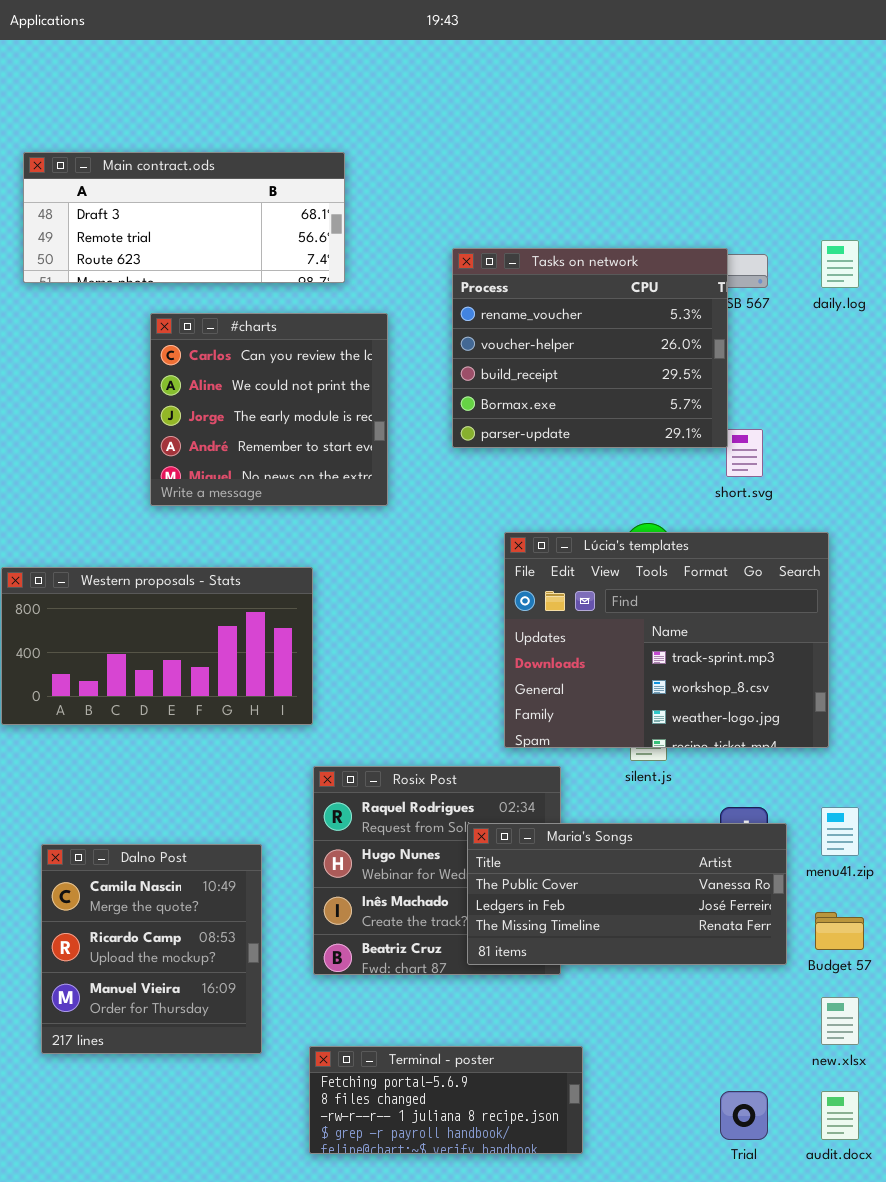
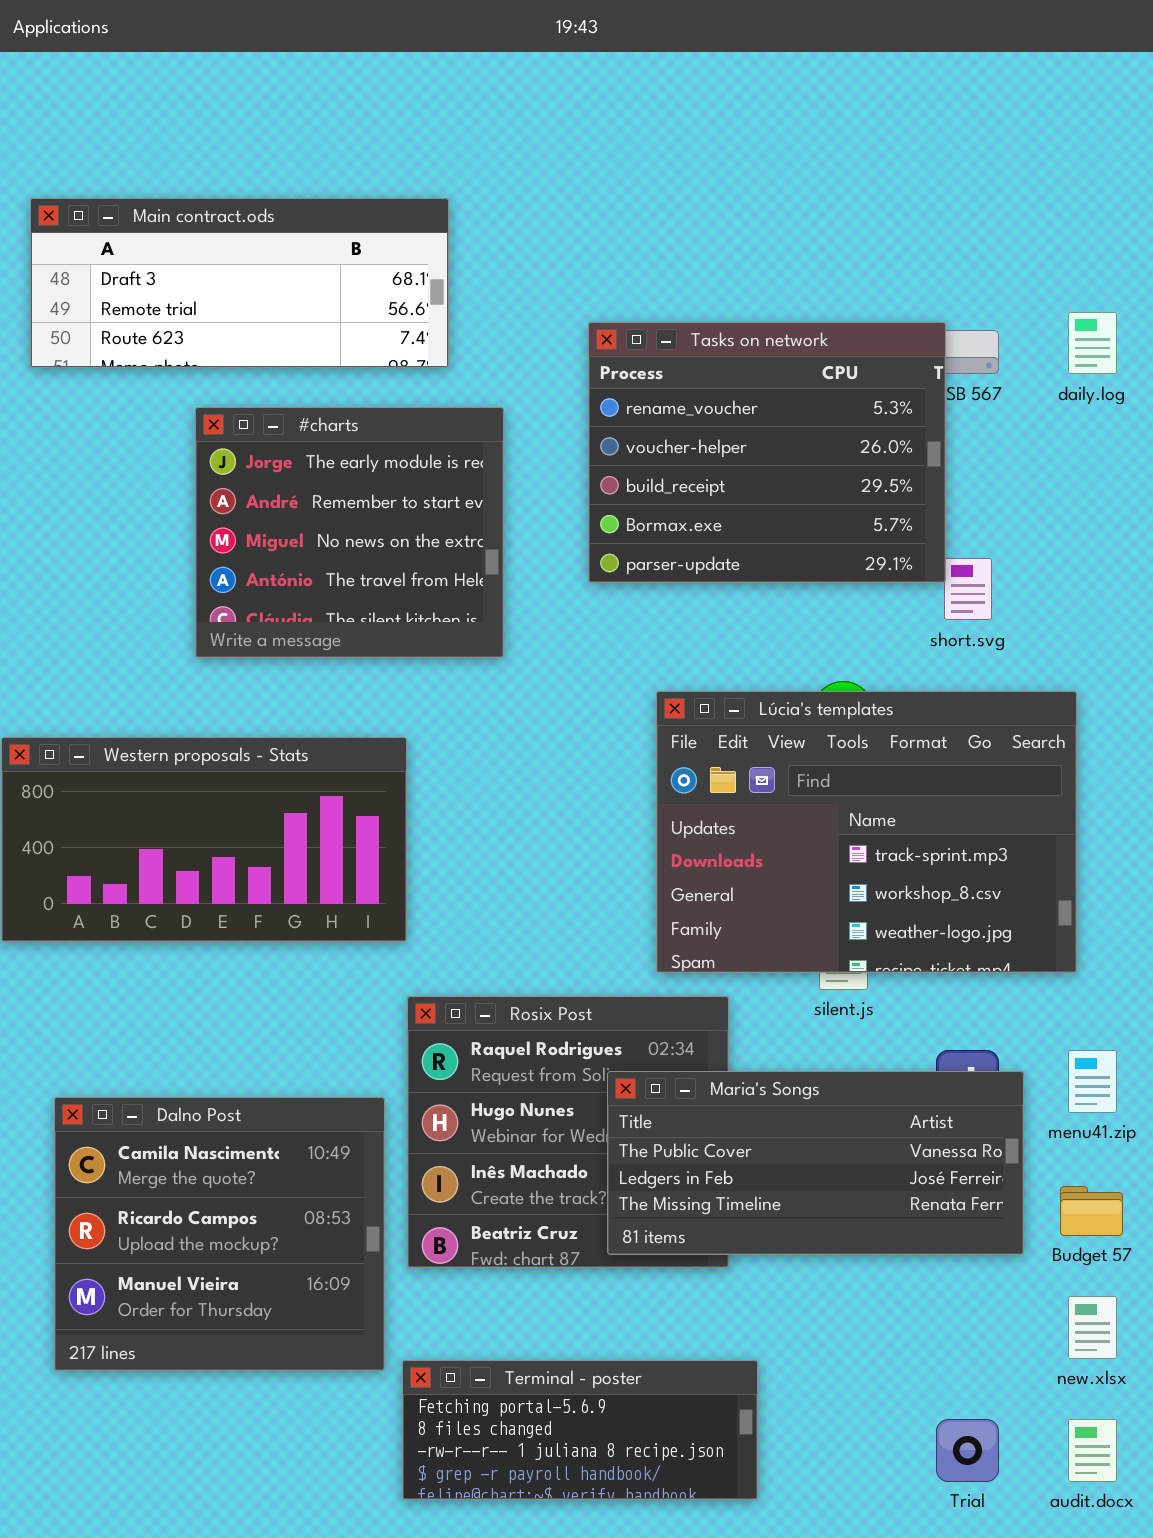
#charts: [150,313,388,506] -> [195,407,504,658], scrolled down 2 rows
Dalno Post: [41,844,262,1054] -> [54,1097,385,1371], resized

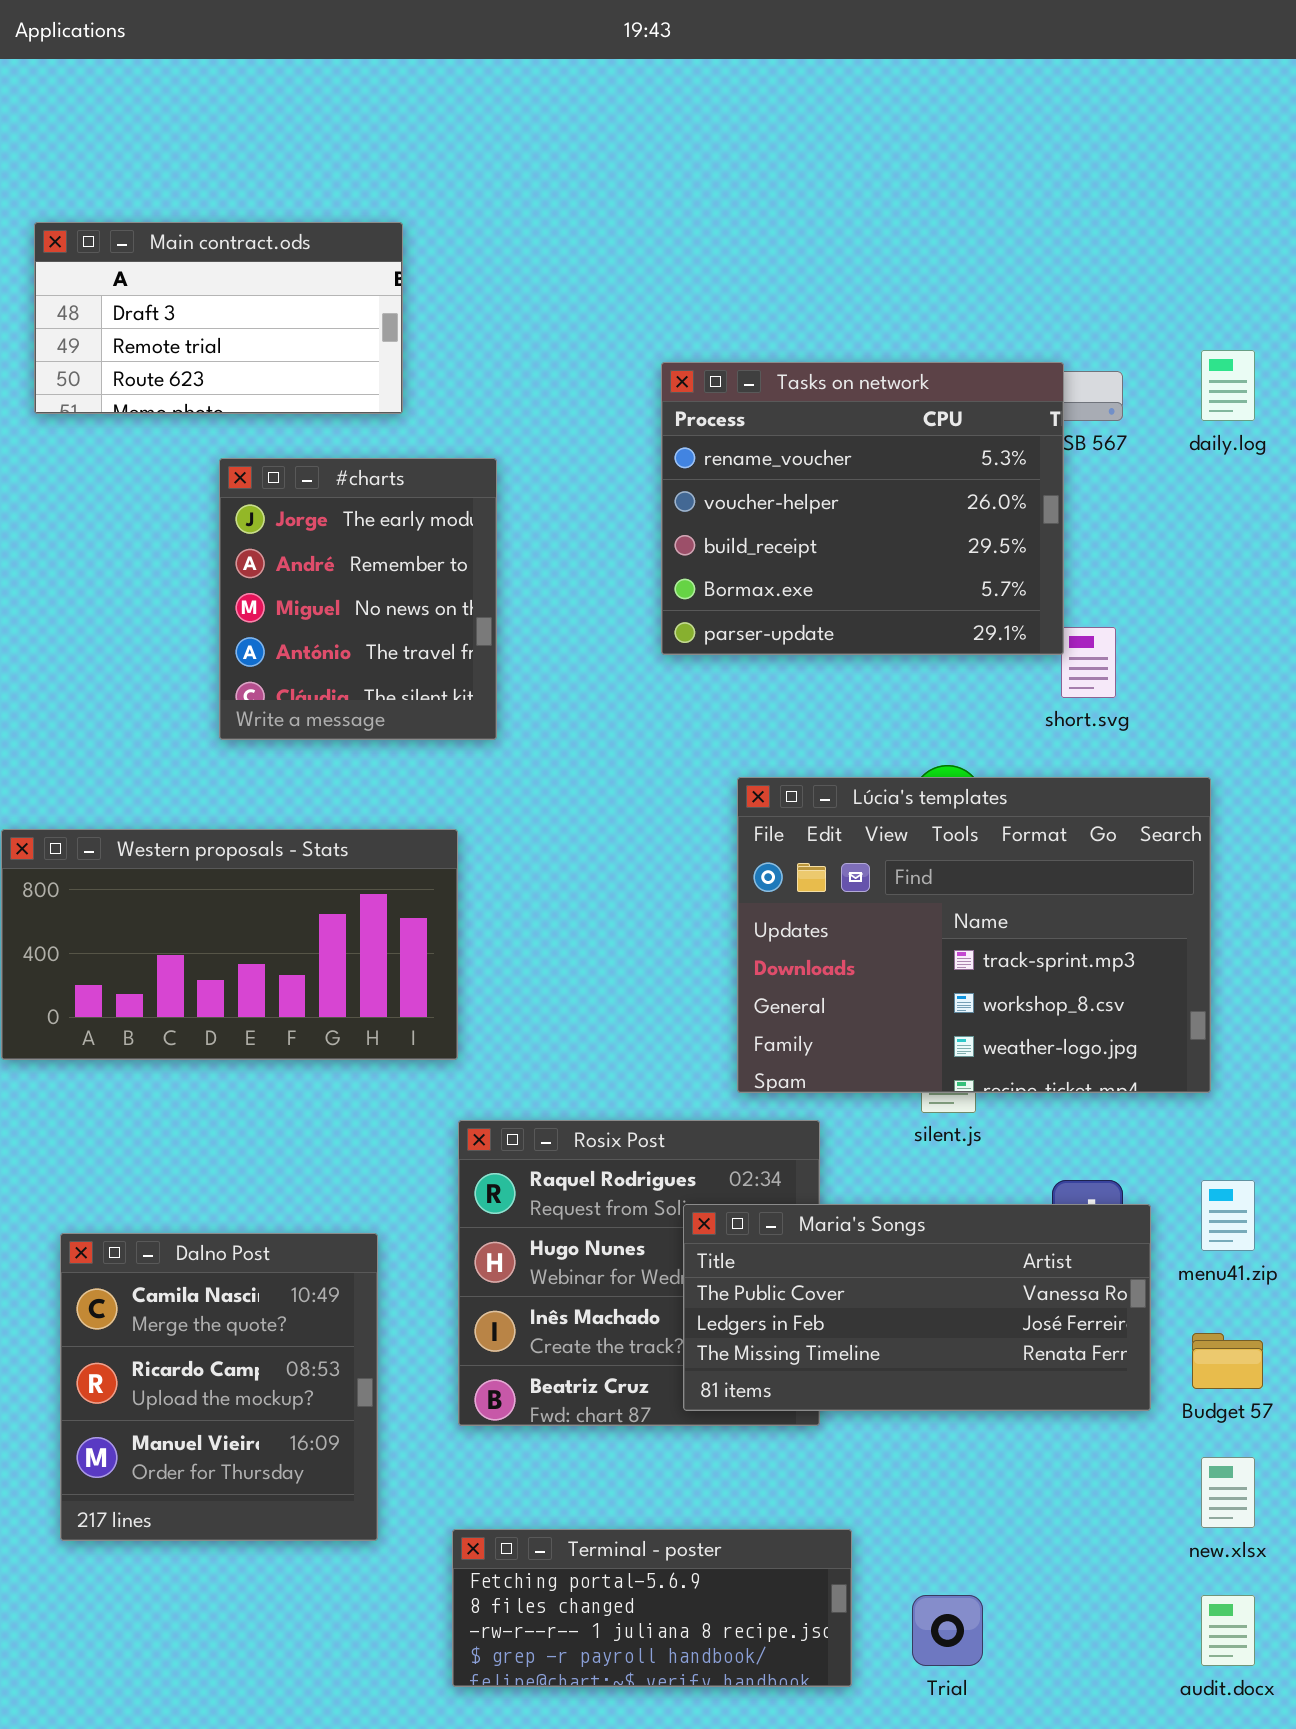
Main contract.ods: [30,198,449,368] -> [34,222,403,414], resized
#charts: [195,407,504,658] -> [219,458,497,740], resized
Dalno Post: [54,1097,385,1371] -> [60,1233,378,1541], resized
Trial: [936,1419,999,1482] -> [912,1595,983,1666], moved

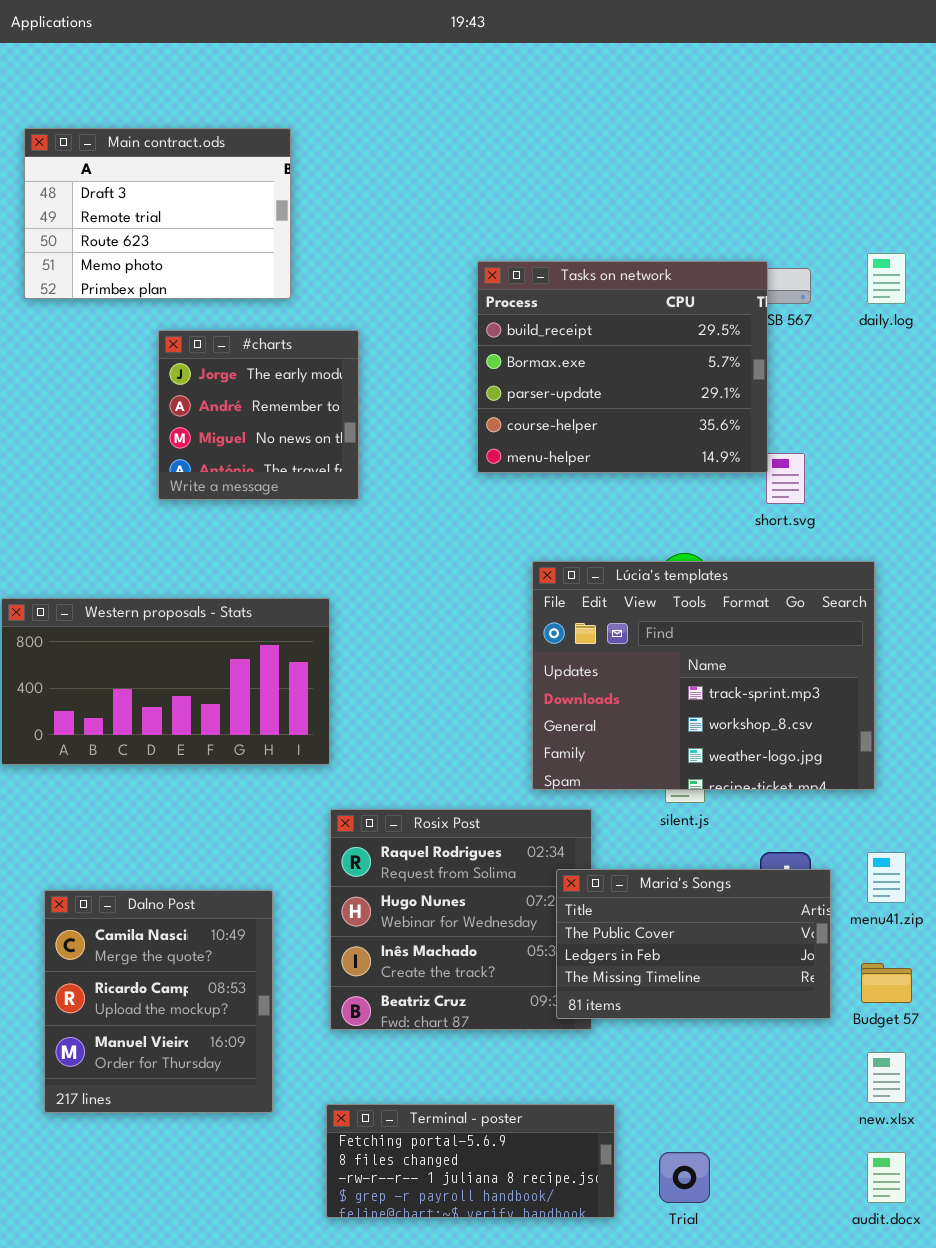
Main contract.ods: [34,222,403,414] -> [24,128,291,299], resized
Tasks on network: [661,362,1064,655] -> [477,261,768,473], scrolled down 2 rows
#charts: [219,458,497,740] -> [158,330,359,500], resized
Maria's Songs: [683,1204,1151,1411] -> [556,869,831,1019], resized

